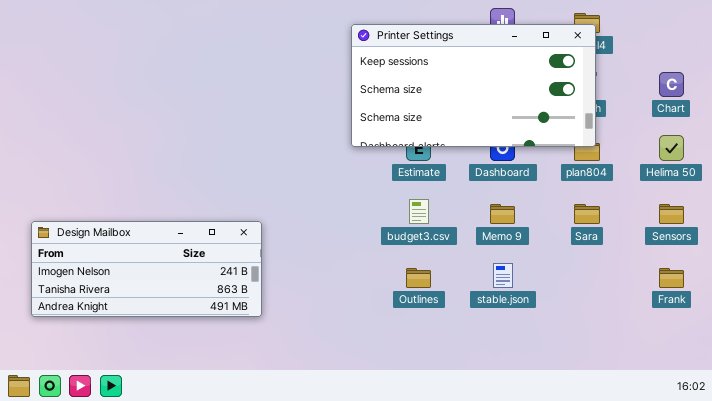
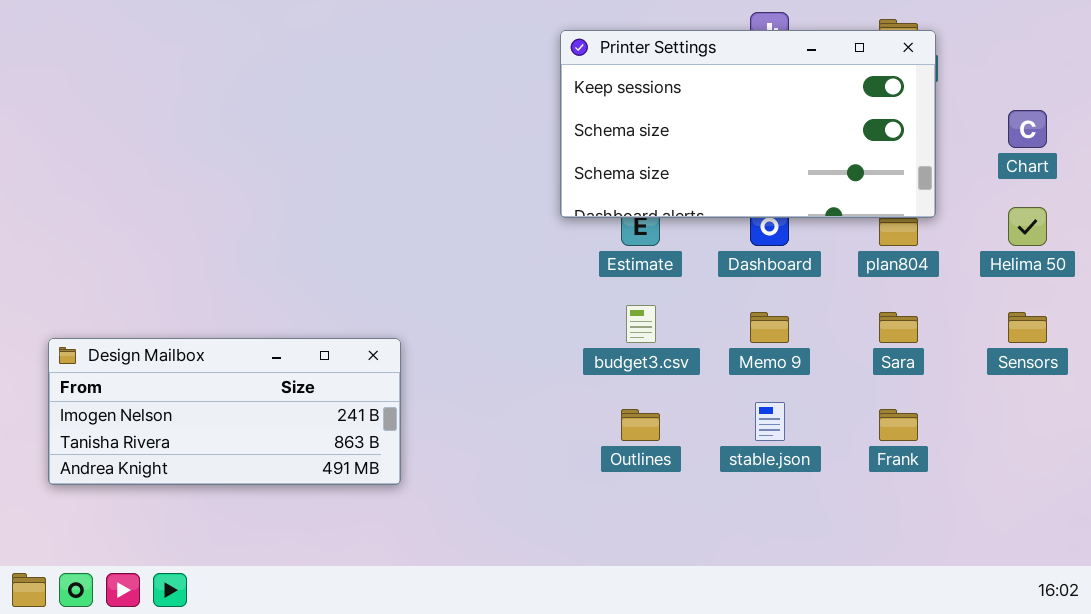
Printer Settings: [351,24,596,147] -> [560,30,936,218], moved
Frank: [659,268,684,288] -> [879,409,918,441], moved

